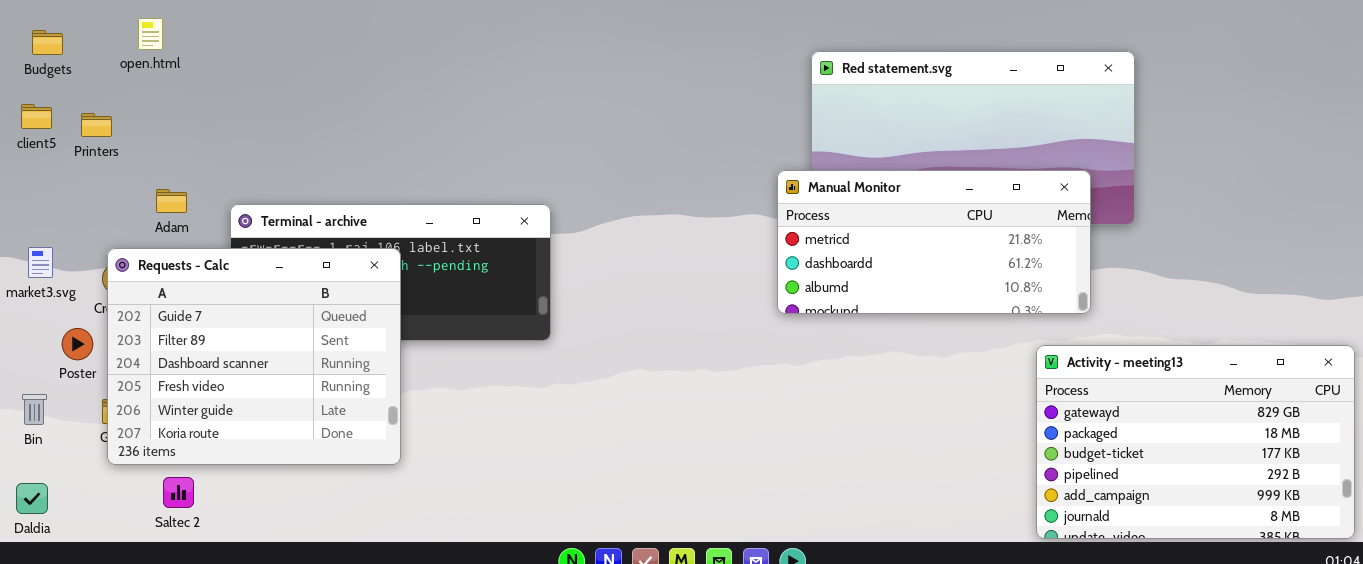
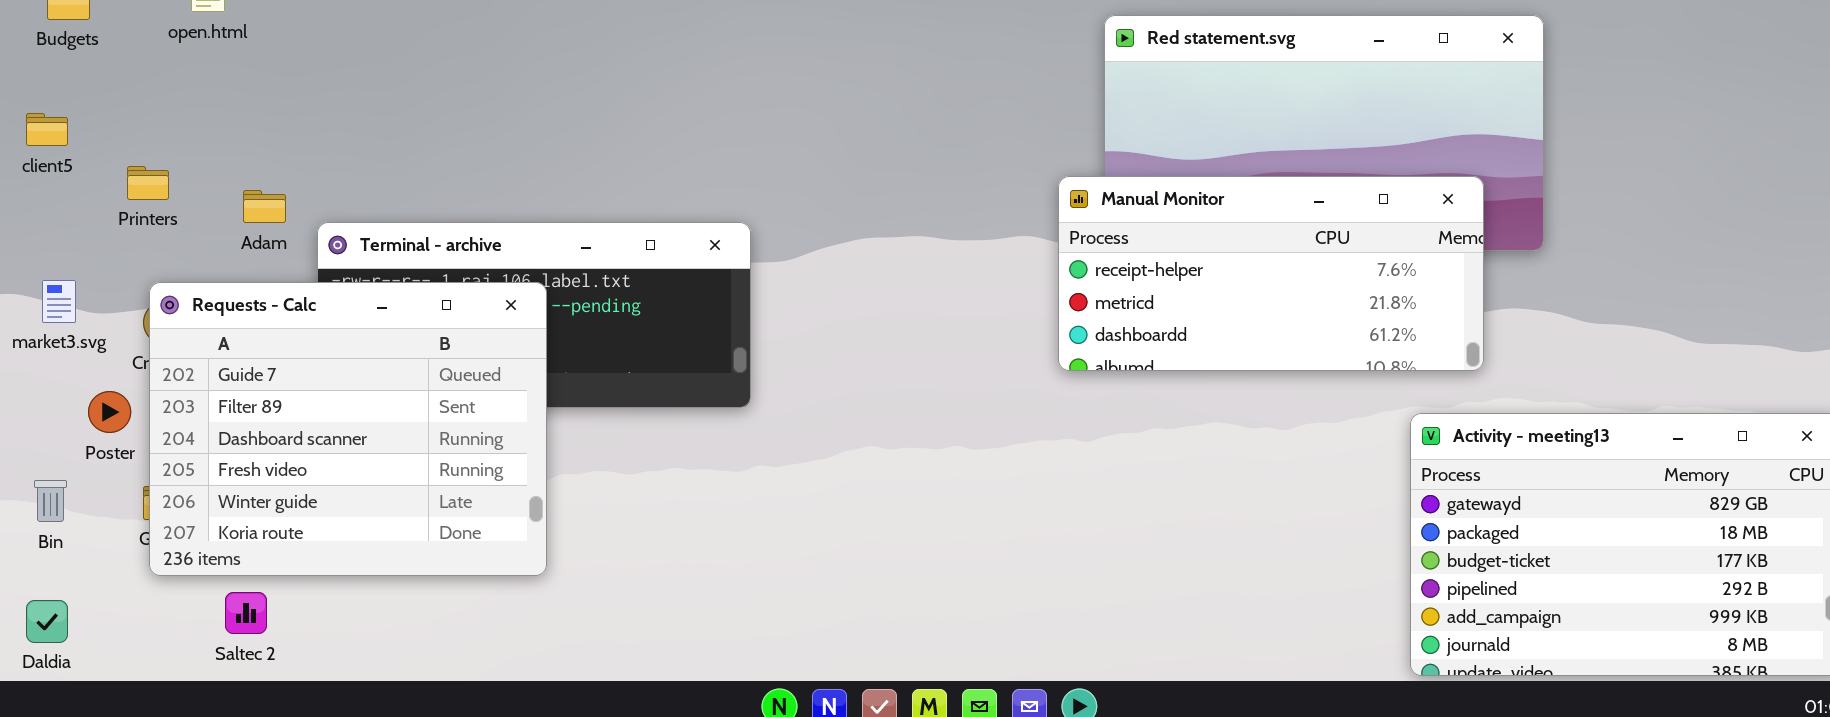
client5: [21,104,52,129] -> [26,113,68,146], moved
Printers: [81,113,112,137] -> [127,166,169,200], moved
Manual Monitor: [777,170,1091,314] -> [1058,176,1484,371], scrolled up 1 row
Adam: [156,189,187,213] -> [243,190,286,223], moved

